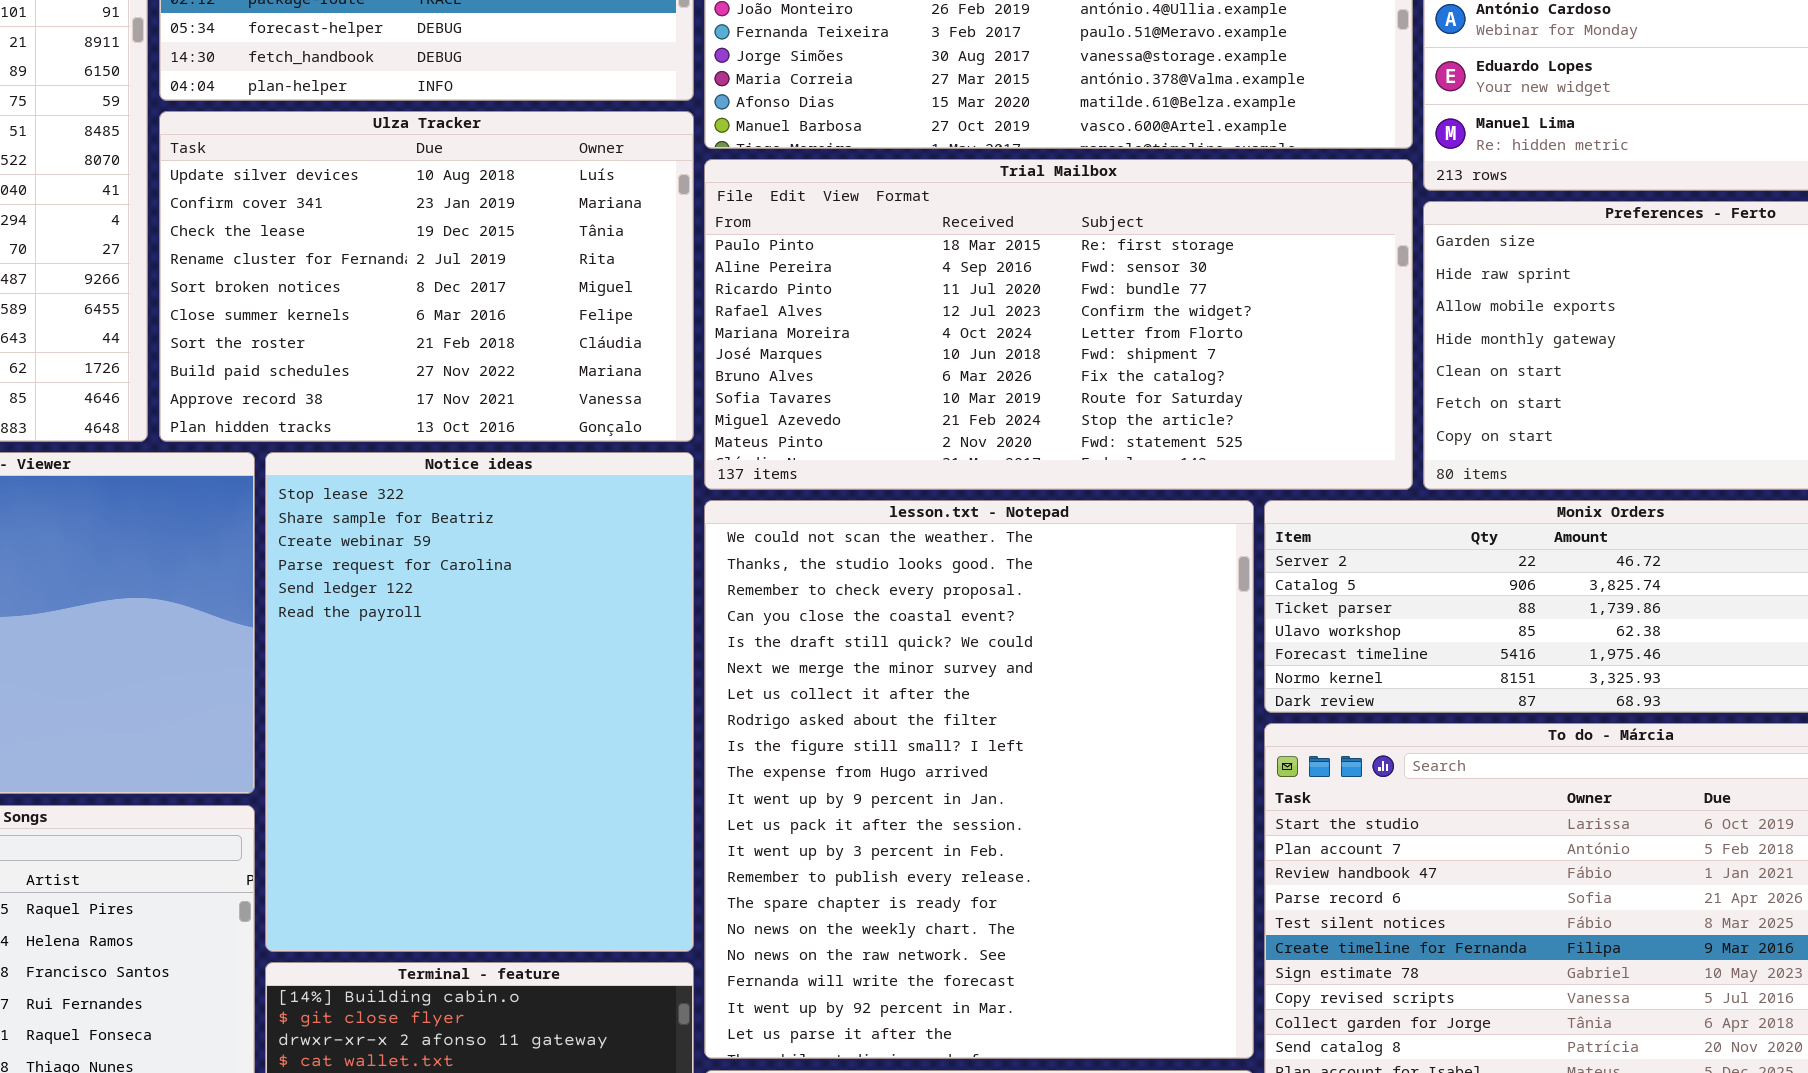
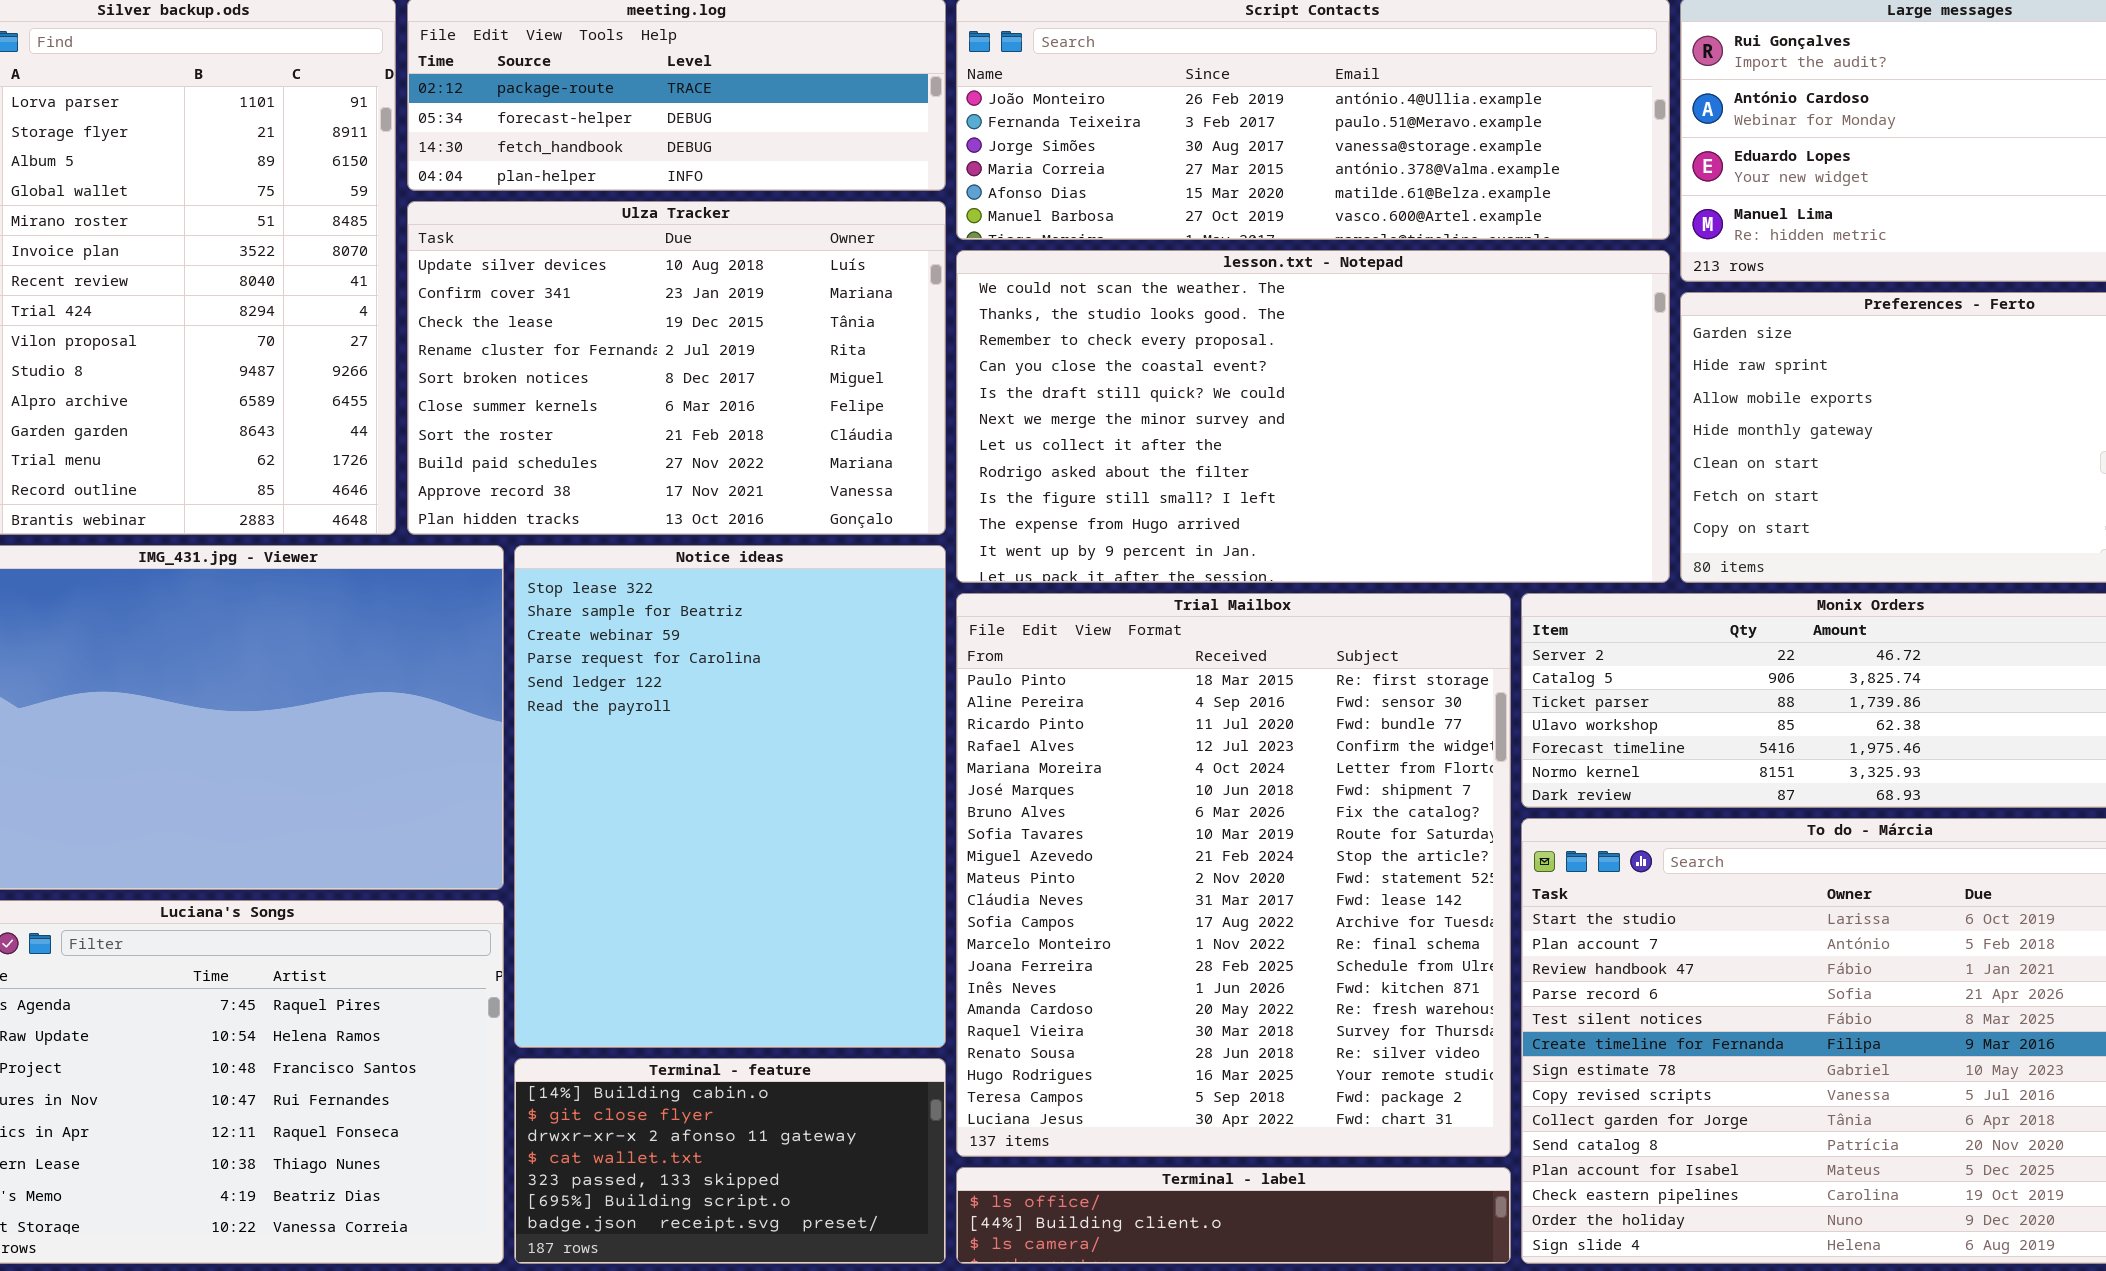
Trial Mailbox: [704,159,1413,490] -> [956,593,1511,1157], moved, resized
lesson.txt - Notepad: [704,500,1254,1059] -> [956,250,1670,583], moved, resized

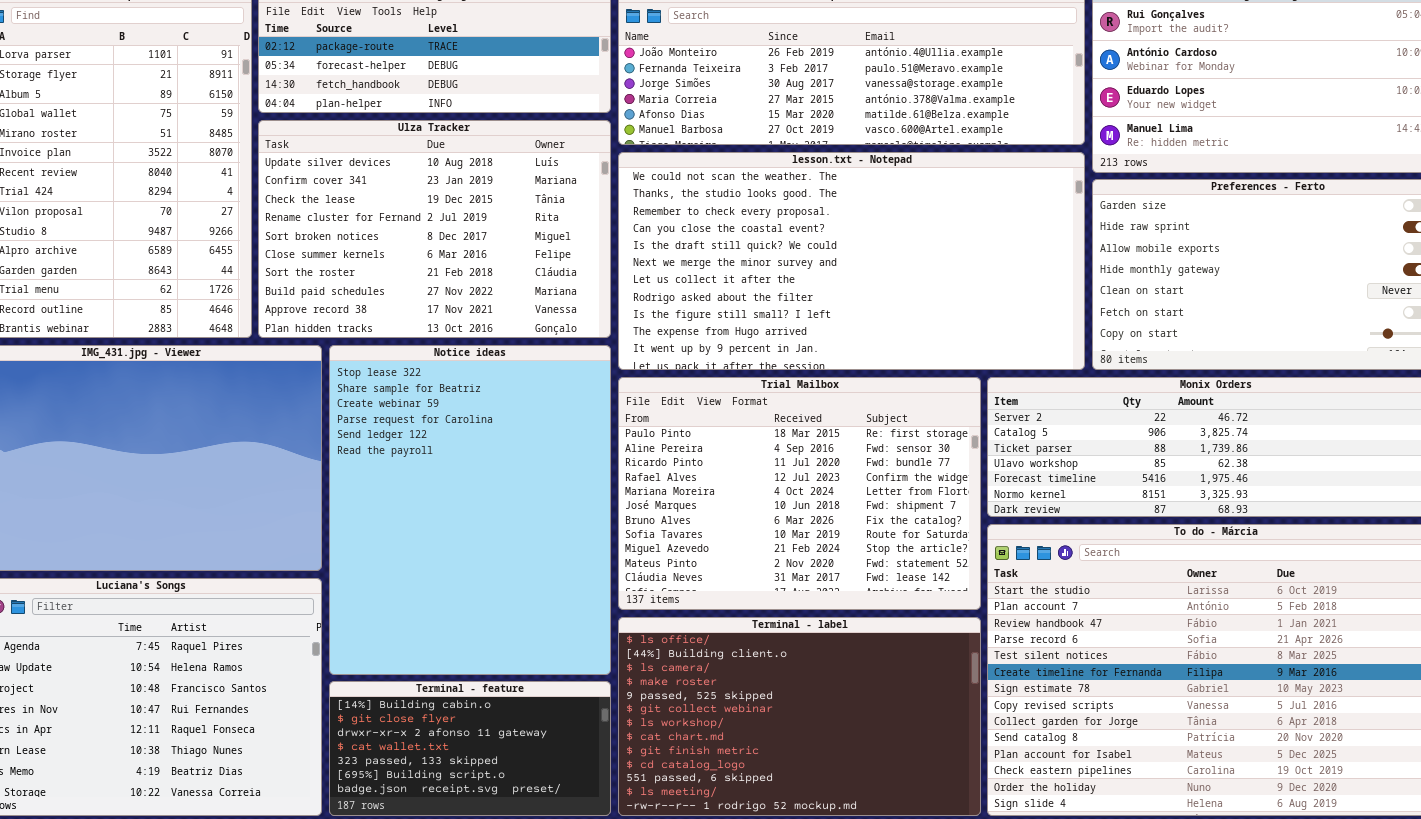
Trial Mailbox: [956,593,1511,1157] -> [618,377,981,610], resized
Terminal - label: [956,1167,1511,1264] -> [618,617,981,816], resized

